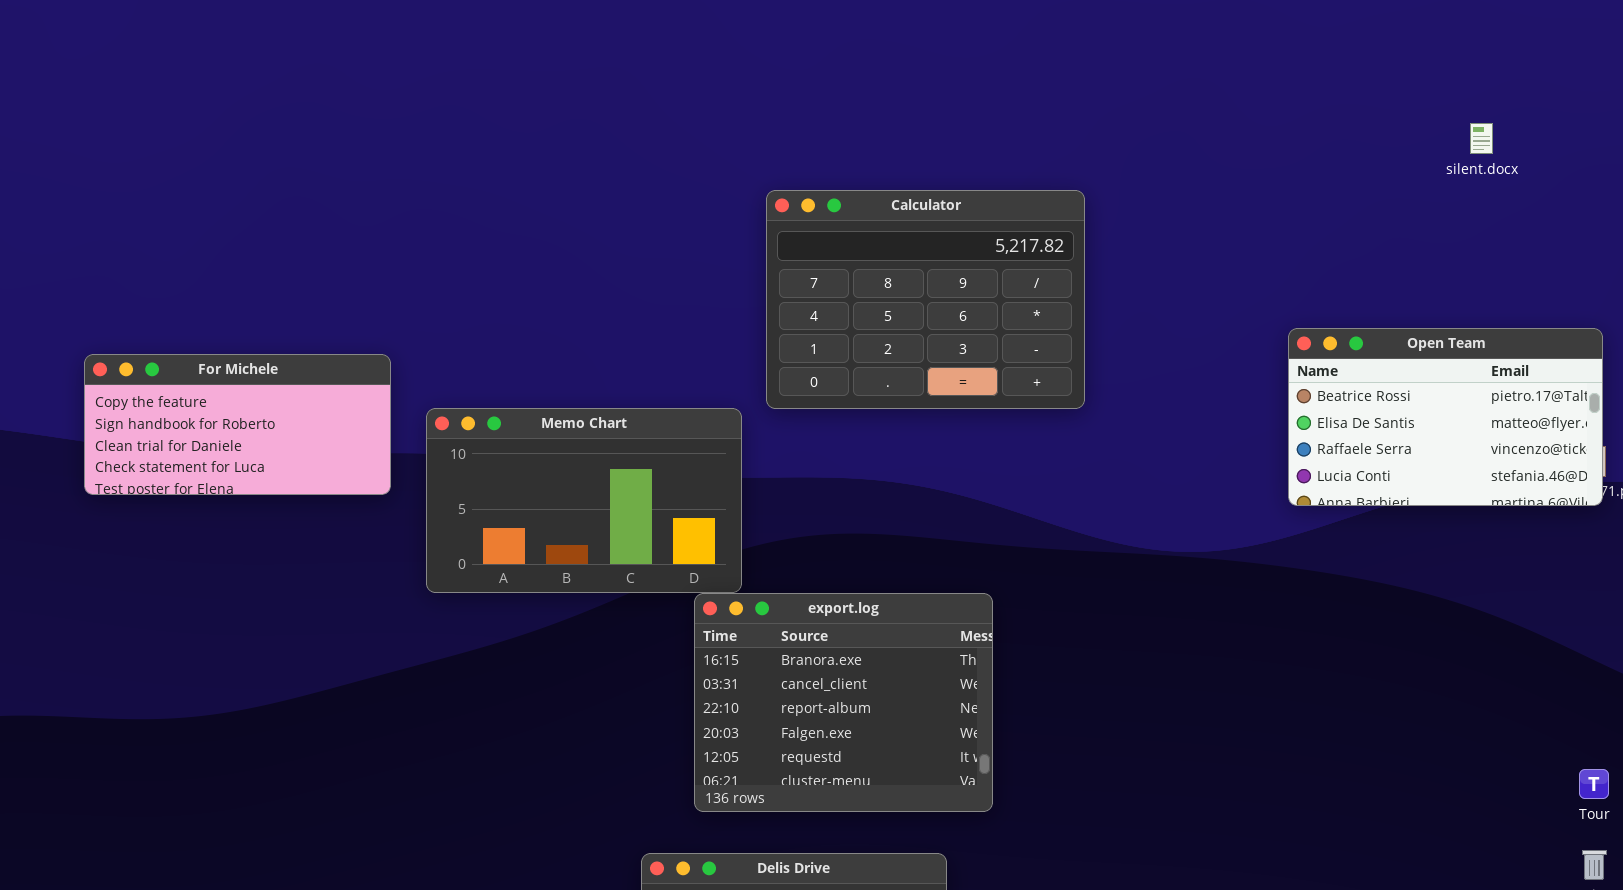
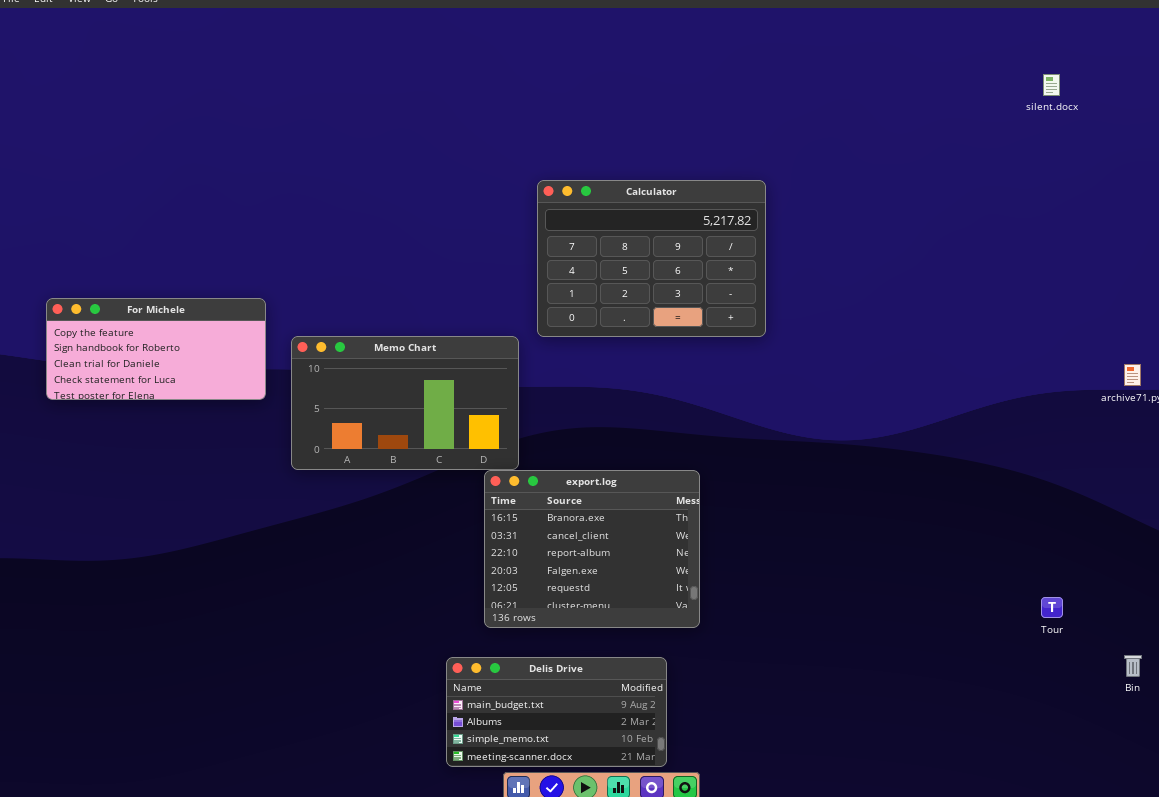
silent.docx: [1470,123,1493,154] -> [1043,74,1060,96], moved
Open Team: [1288,328,1603,506] -> none, closed
Tour: [1579,769,1609,799] -> [1041,597,1063,618], moved

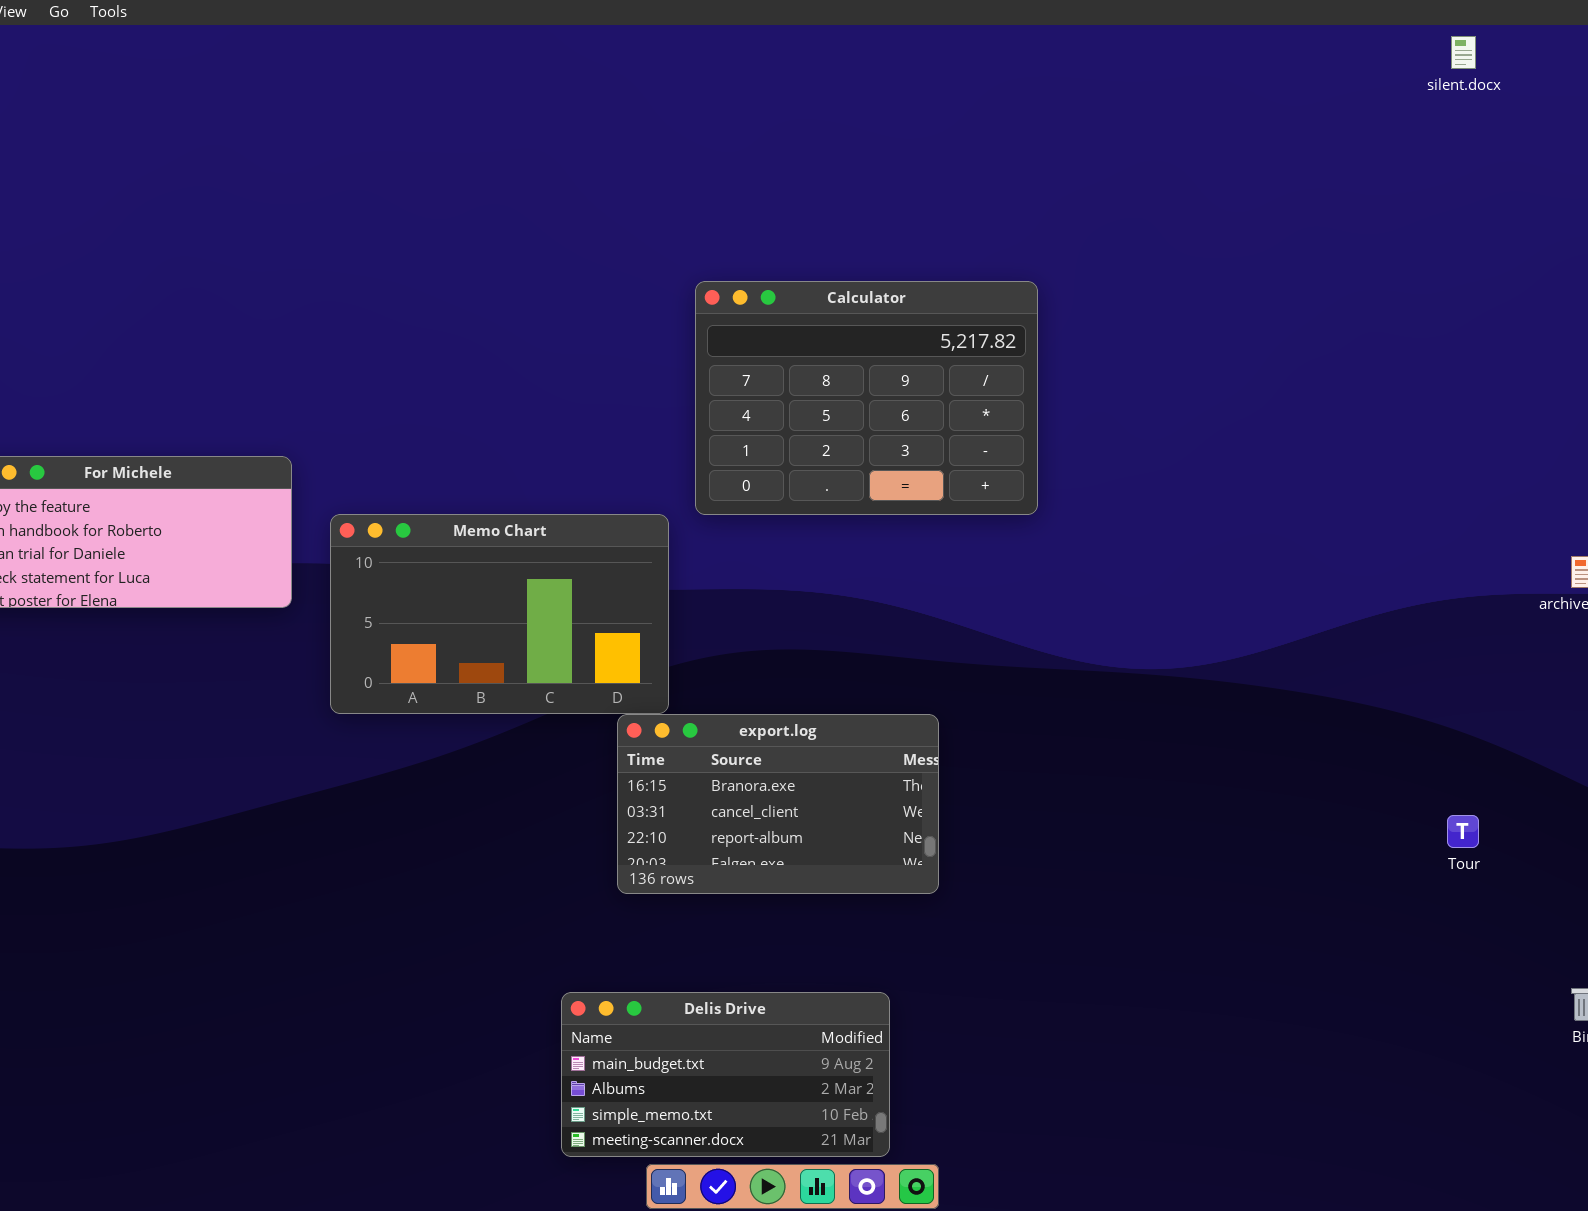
silent.docx: [1043,74,1060,96] -> [1451,36,1476,69], moved
export.log: [484,470,700,628] -> [617,714,939,894], resized
Tour: [1041,597,1063,618] -> [1447,815,1479,848], moved

